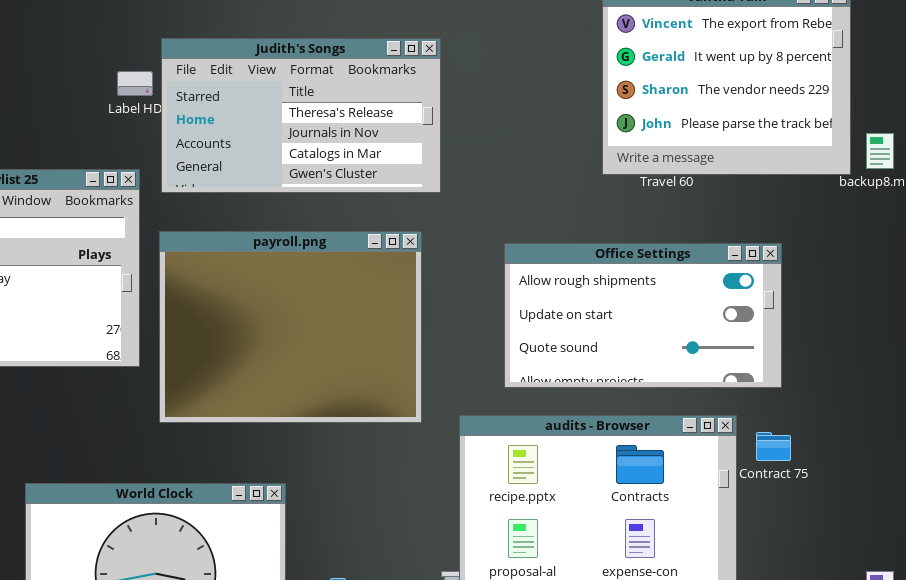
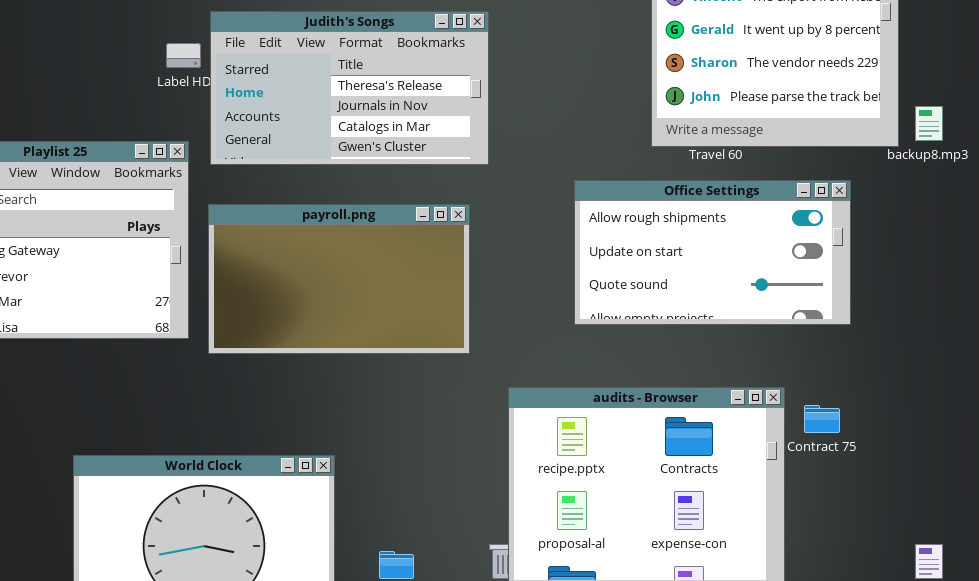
payroll.png: [159,231,422,423] -> [208,204,470,354], resized
Office Settings: [504,243,782,388] -> [574,180,851,325], moved

